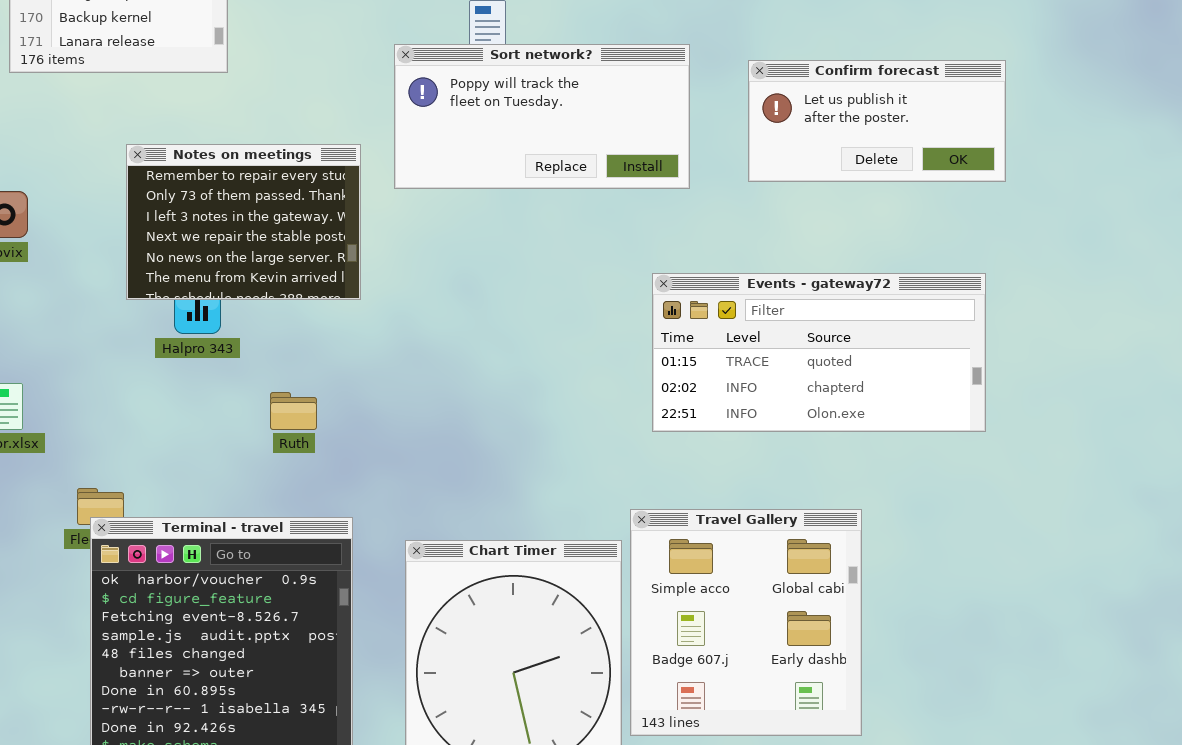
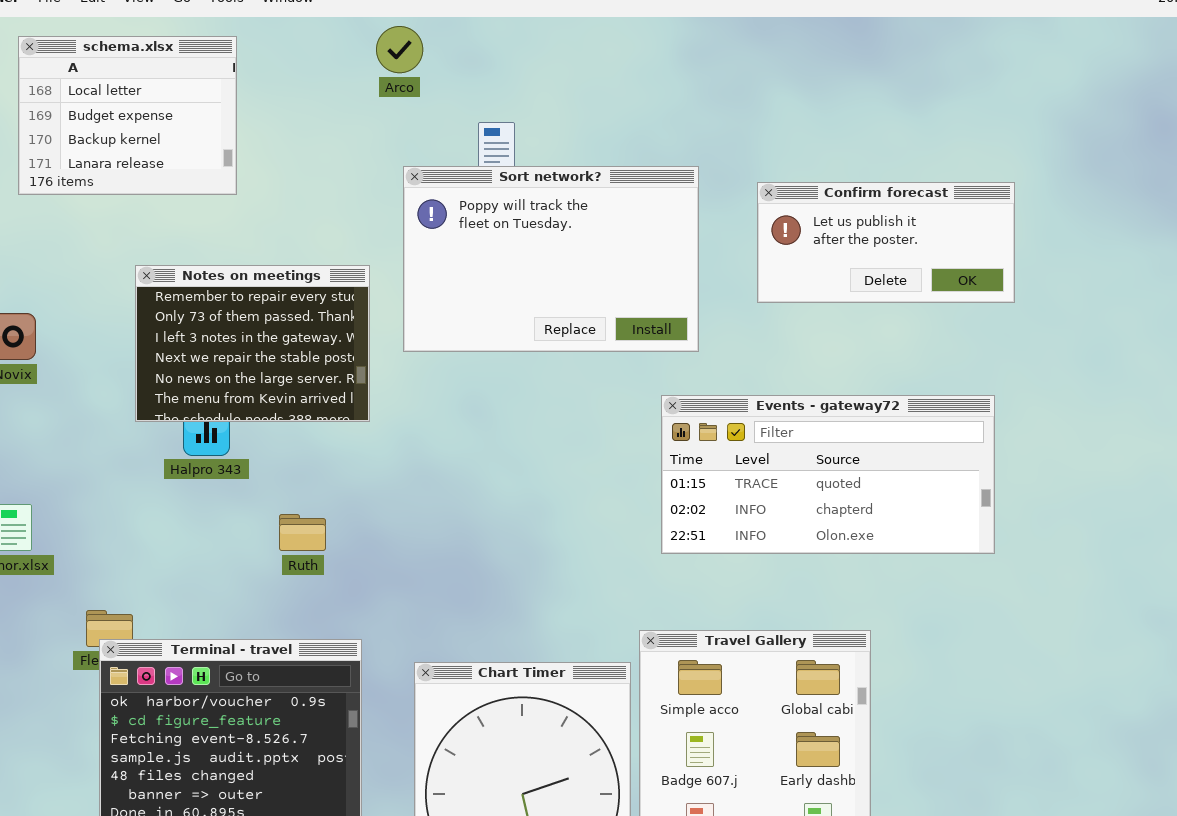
Sort network?: [394,44,690,189] -> [403,166,699,352], resized

